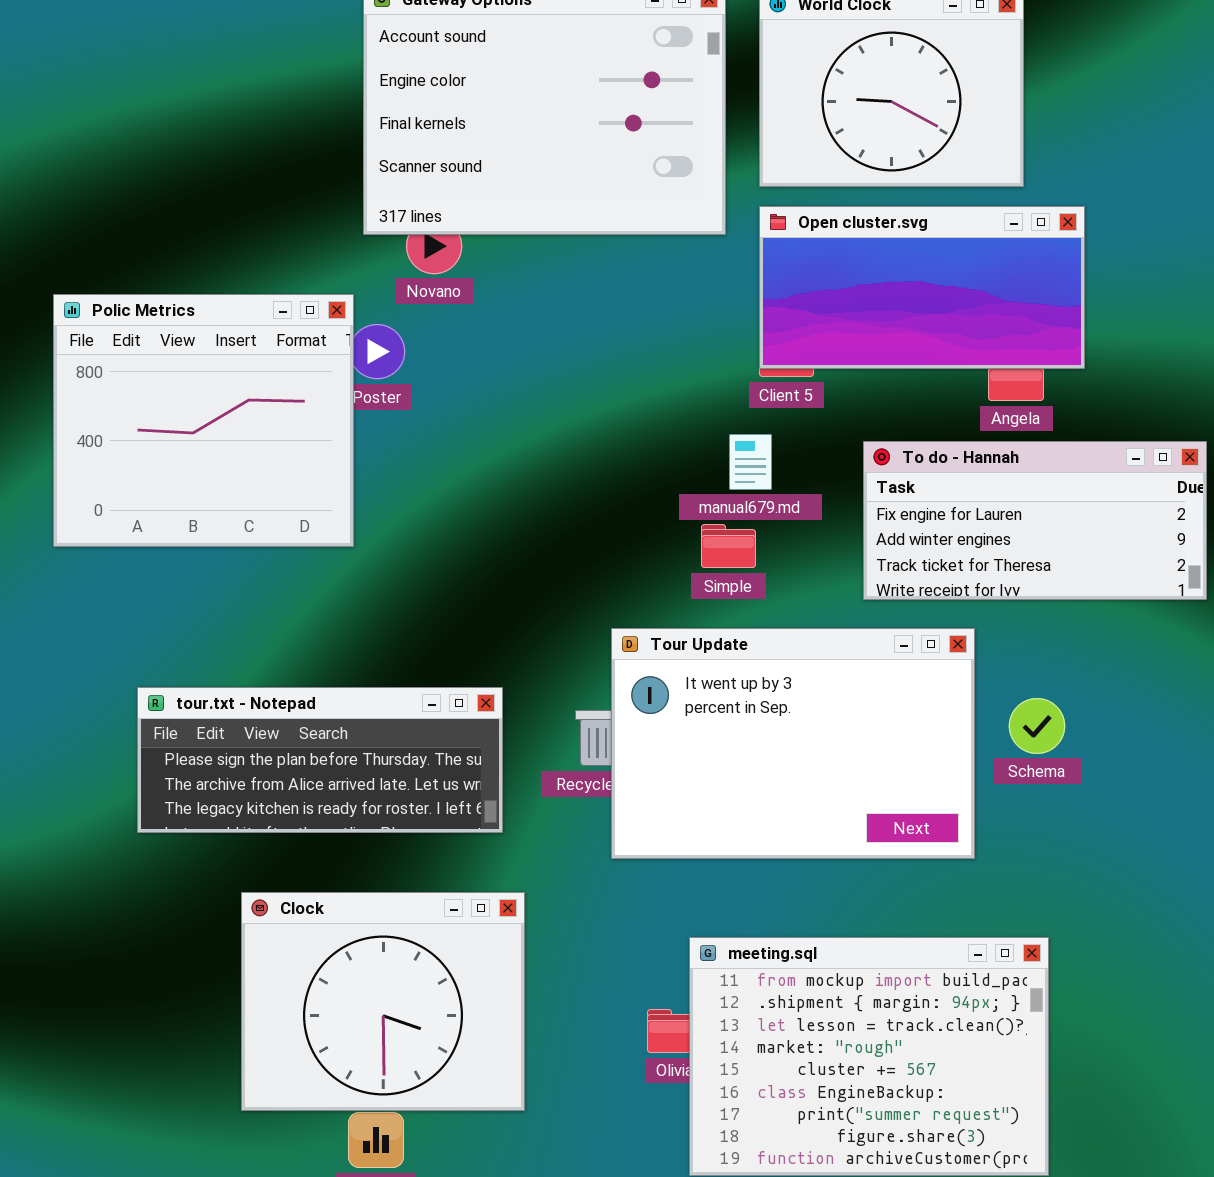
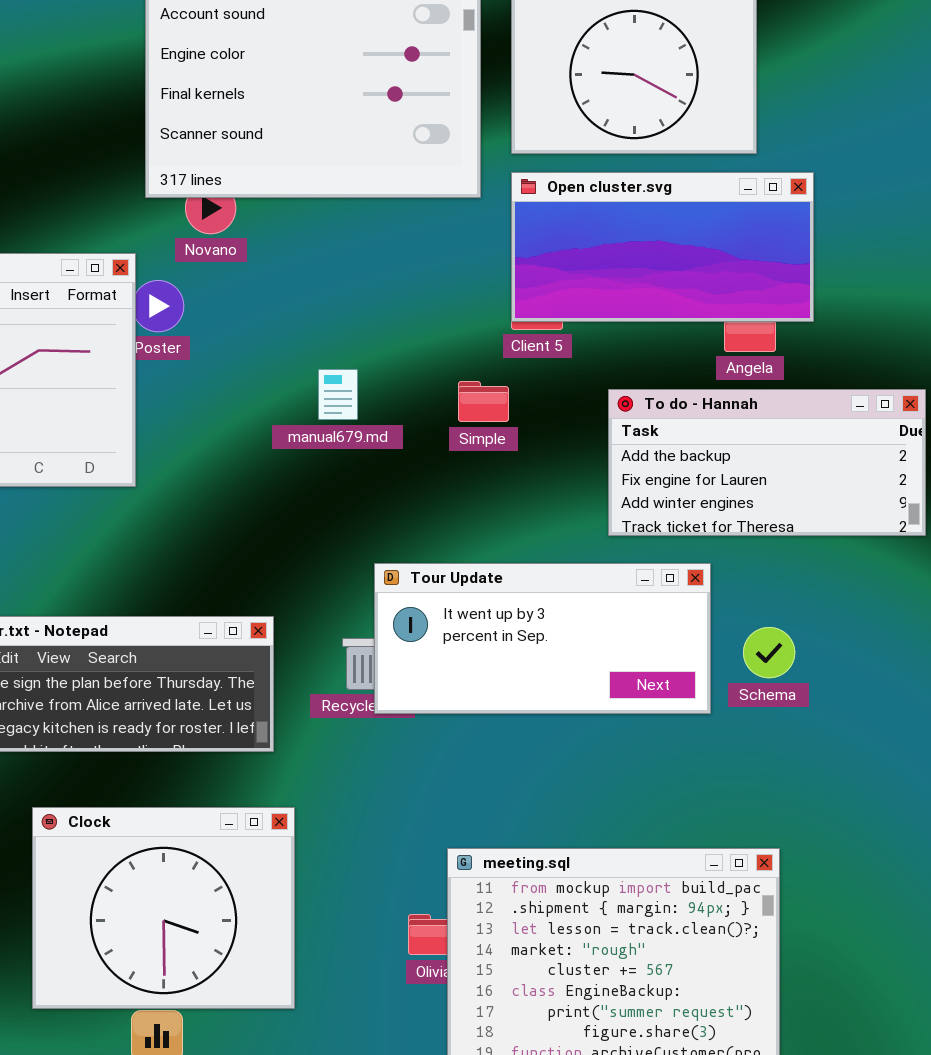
manual679.md: [729,434,772,490] -> [318,369,358,420], moved
To do - Hannah: [863,441,1207,600] -> [608,389,926,536], scrolled up 1 row
Simple: [701,524,756,568] -> [458,381,509,422], moved
Tour Update: [611,628,975,859] -> [374,563,711,714], resized

